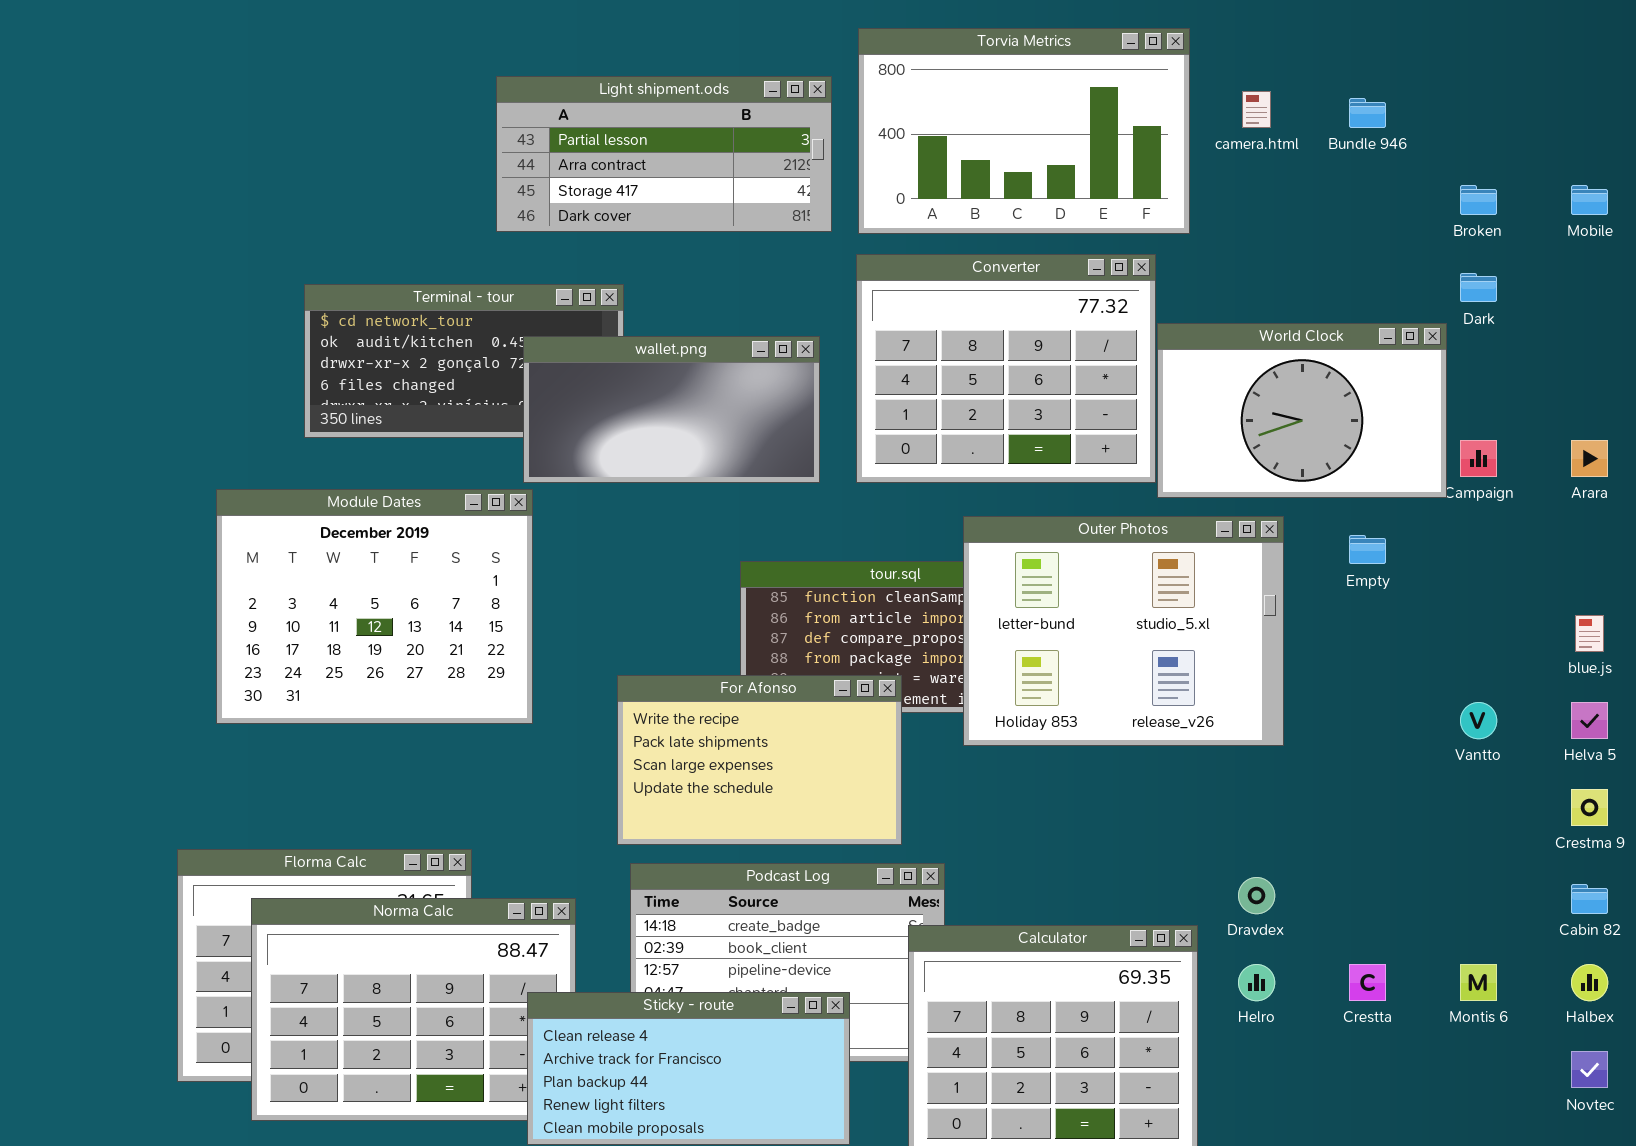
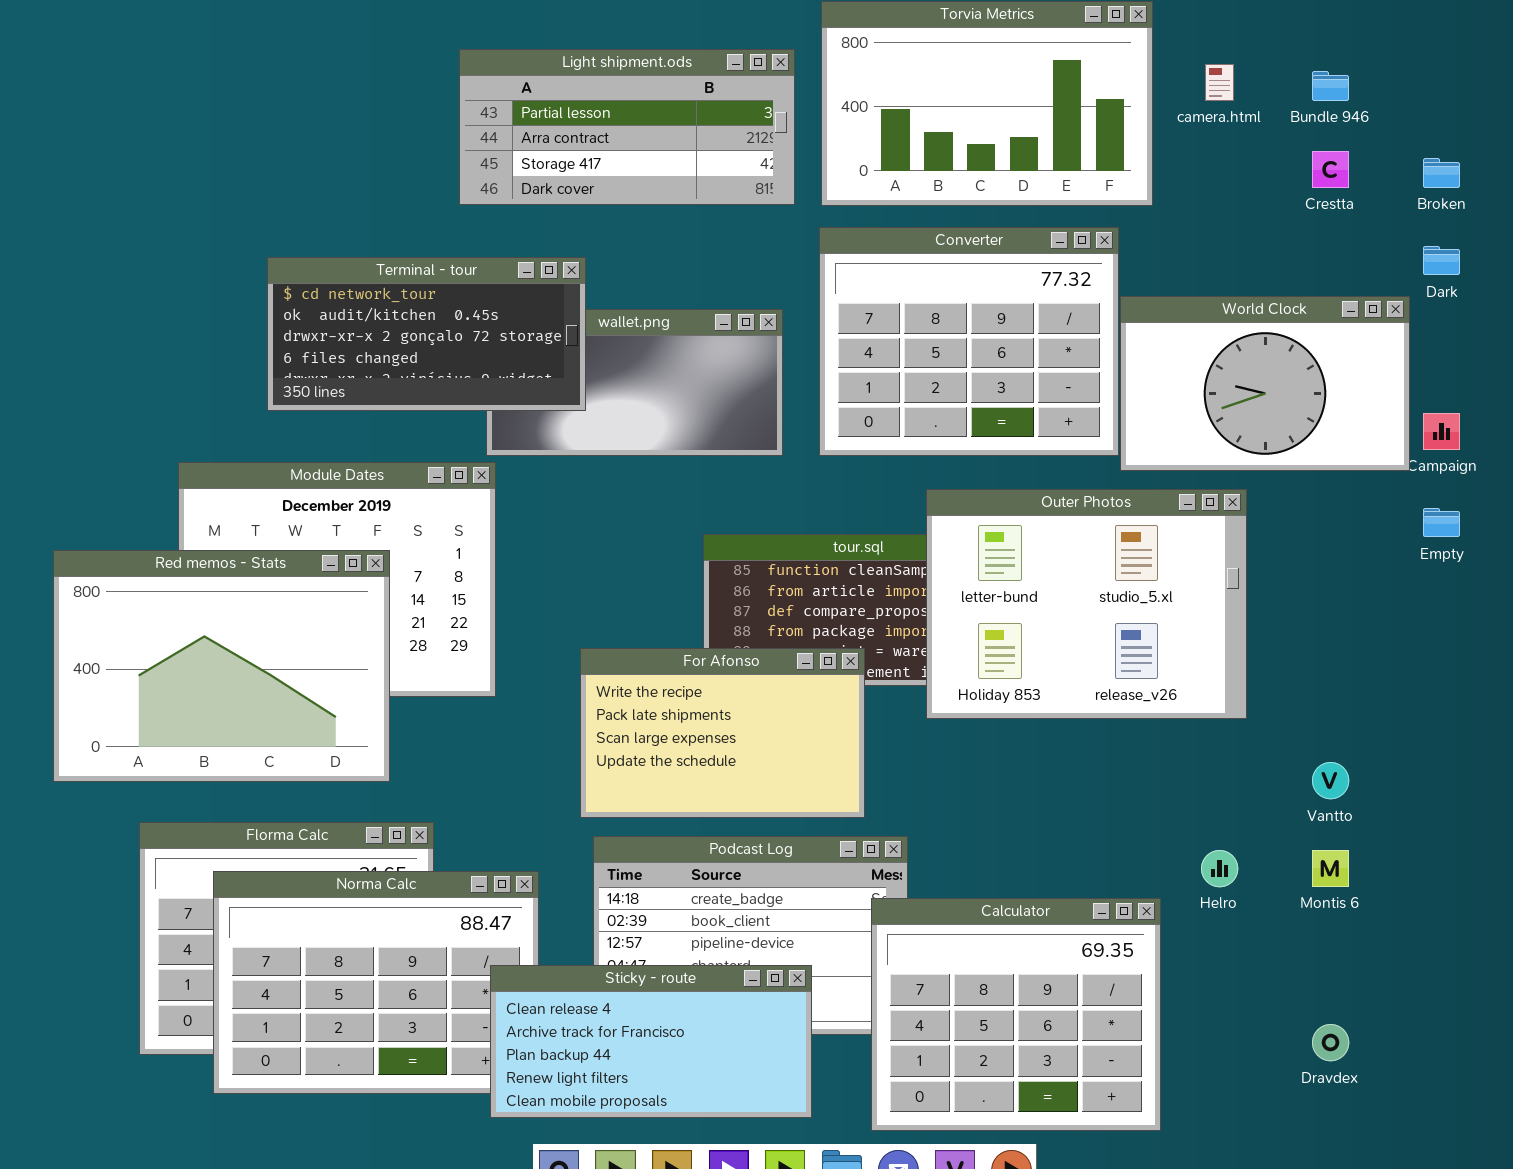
Terminal - tour: [304,284,624,438] -> [267,257,586,411], raised
Empty: [1349,535,1386,564] -> [1423,508,1460,537], moved
Red memos - Stats: none -> [53,550,390,782], opened
Vantto: [1460,702,1497,739] -> [1312,762,1349,799], moved
Dravdex: [1238,877,1275,914] -> [1312,1024,1349,1061], moved
Helro: [1238,964,1275,1001] -> [1201,850,1238,887], moved
Crestta: [1349,964,1386,1001] -> [1312,151,1349,188], moved
Montis 6: [1460,964,1497,1001] -> [1312,850,1349,887], moved

